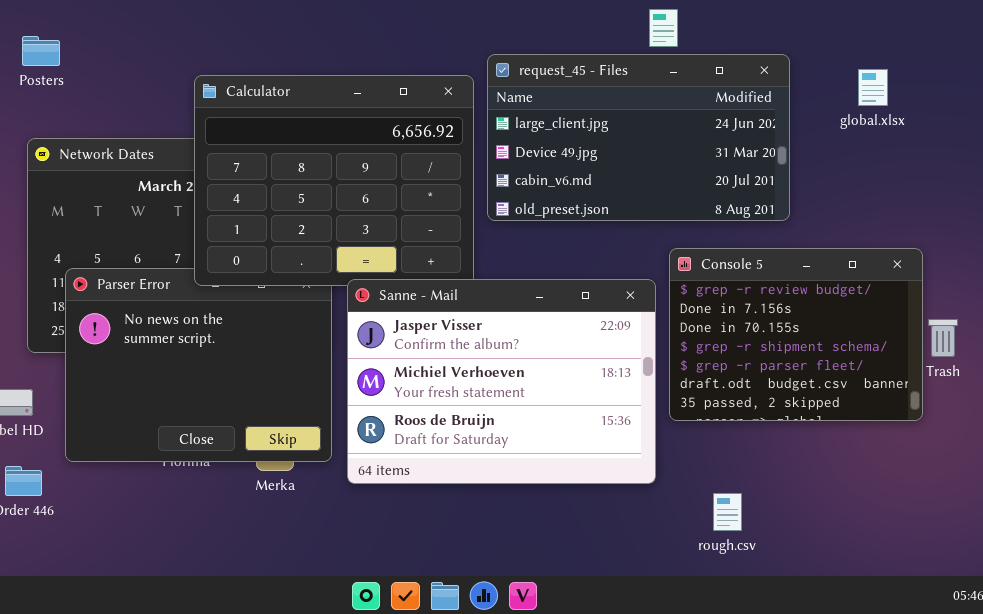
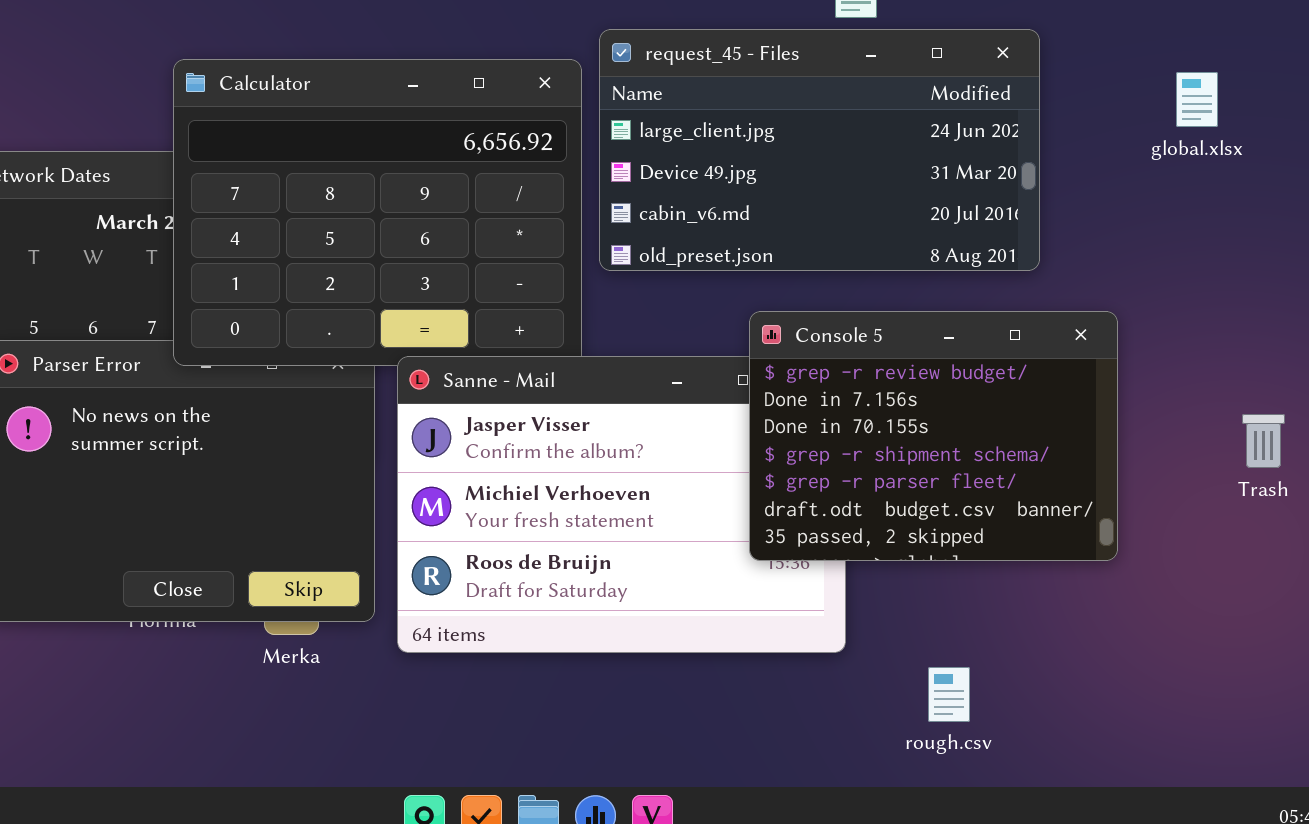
global.xlsx: [858,69,888,106] -> [1176,72,1218,127], moved
Console 5: [669,248,923,421] -> [749,311,1118,561], moved

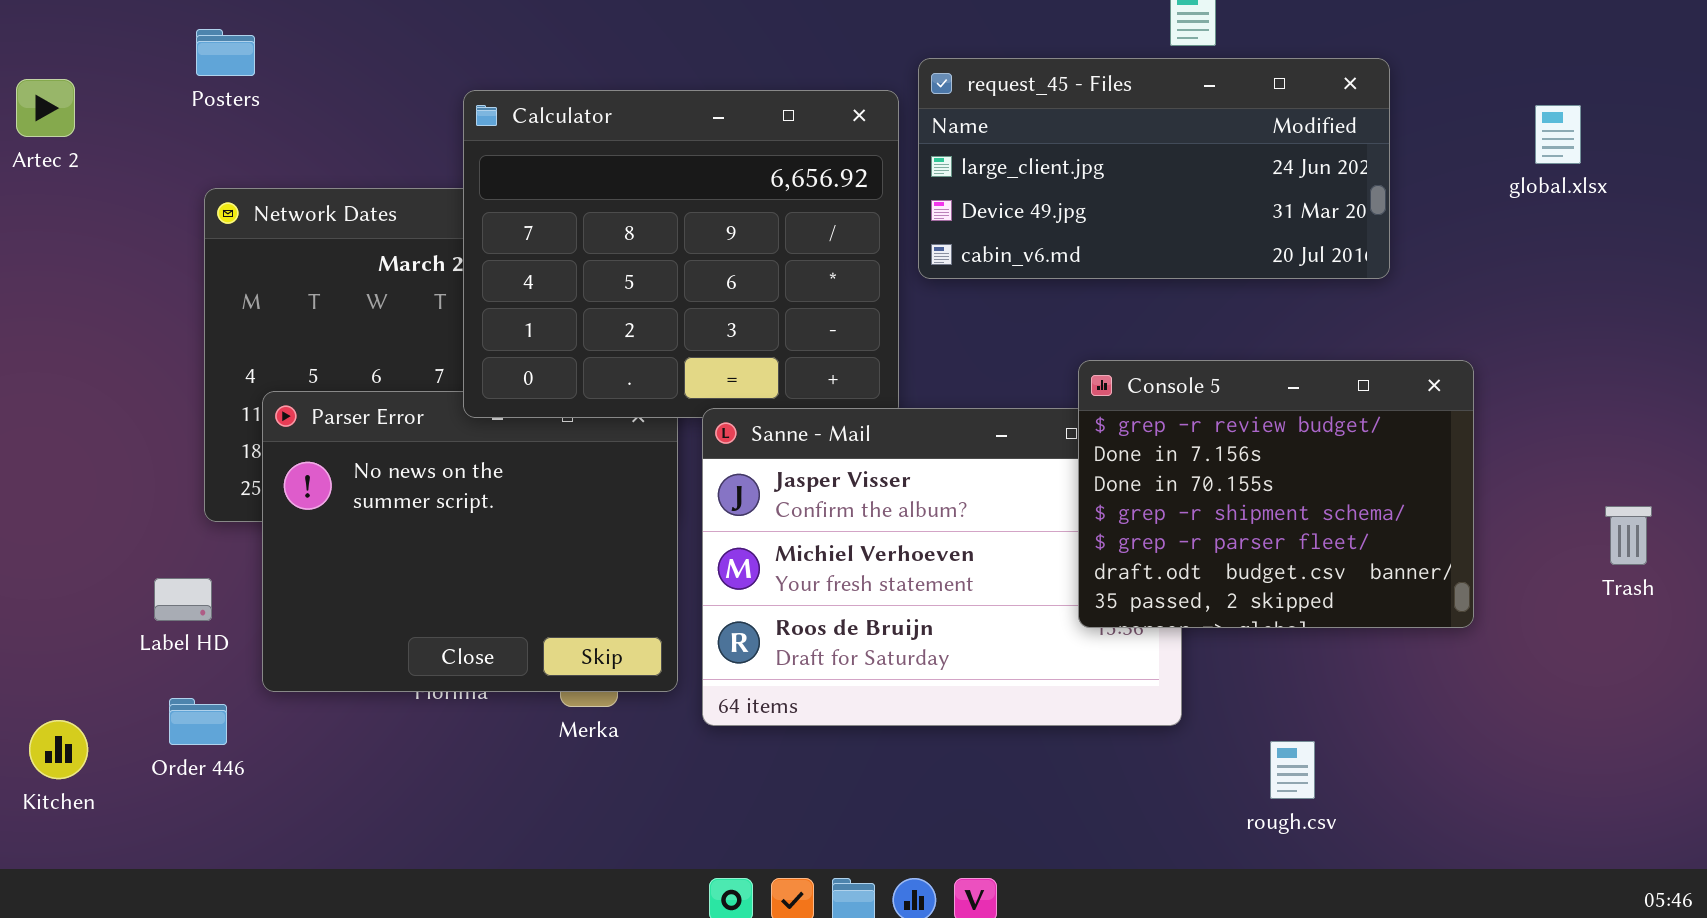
request_45 - Files: [599,29,1040,271] -> [918,58,1390,279], resized
Trash: [1242,414,1285,468] -> [1605,506,1652,565], moved

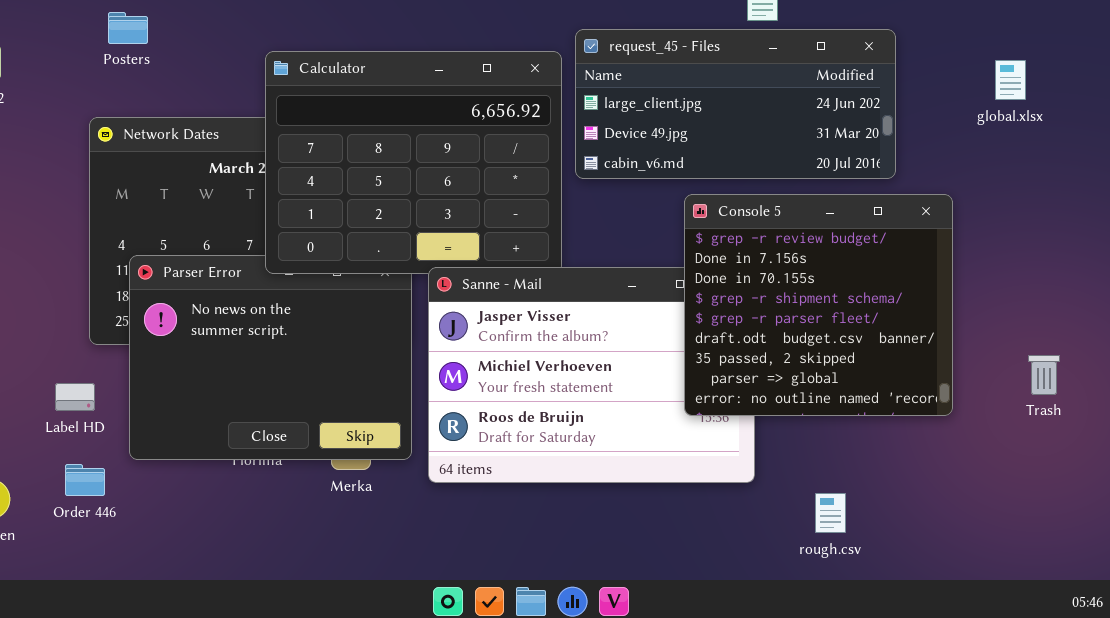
Posters: [196,29,255,76] -> [108,12,148,44], moved
Console 5: [1078,360,1474,628] -> [684,194,953,416], resized
Trash: [1605,506,1652,565] -> [1028,355,1060,395], moved

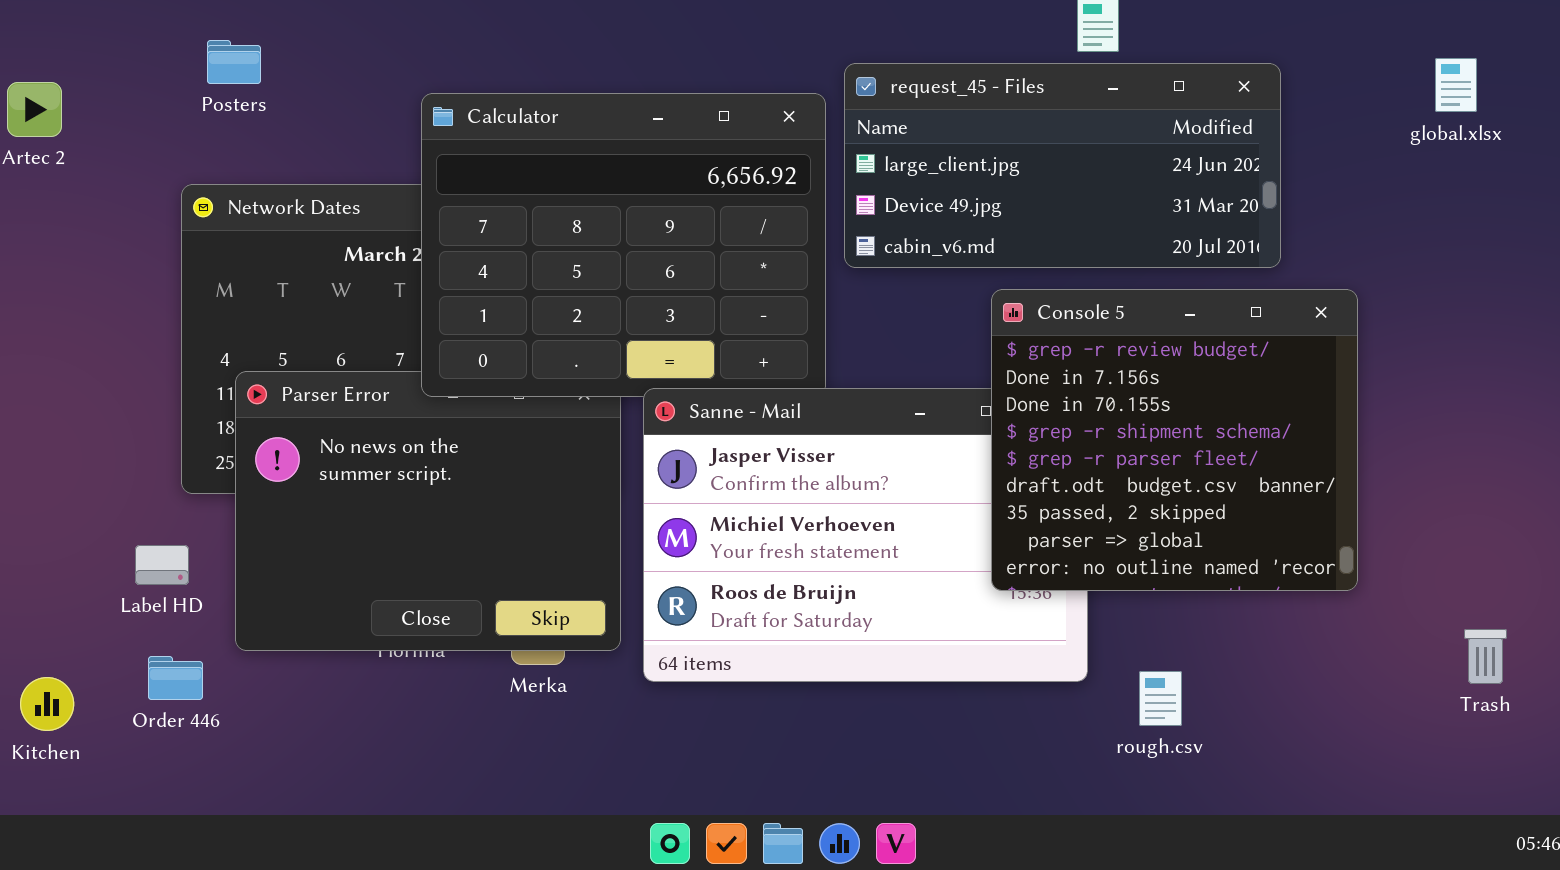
global.xlsx: [995,60,1026,100] -> [1435,58,1477,112], moved
Trash: [1028,355,1060,395] -> [1464,629,1507,684], moved
rough.csv: [815,493,846,533] -> [1139,671,1182,726], moved

